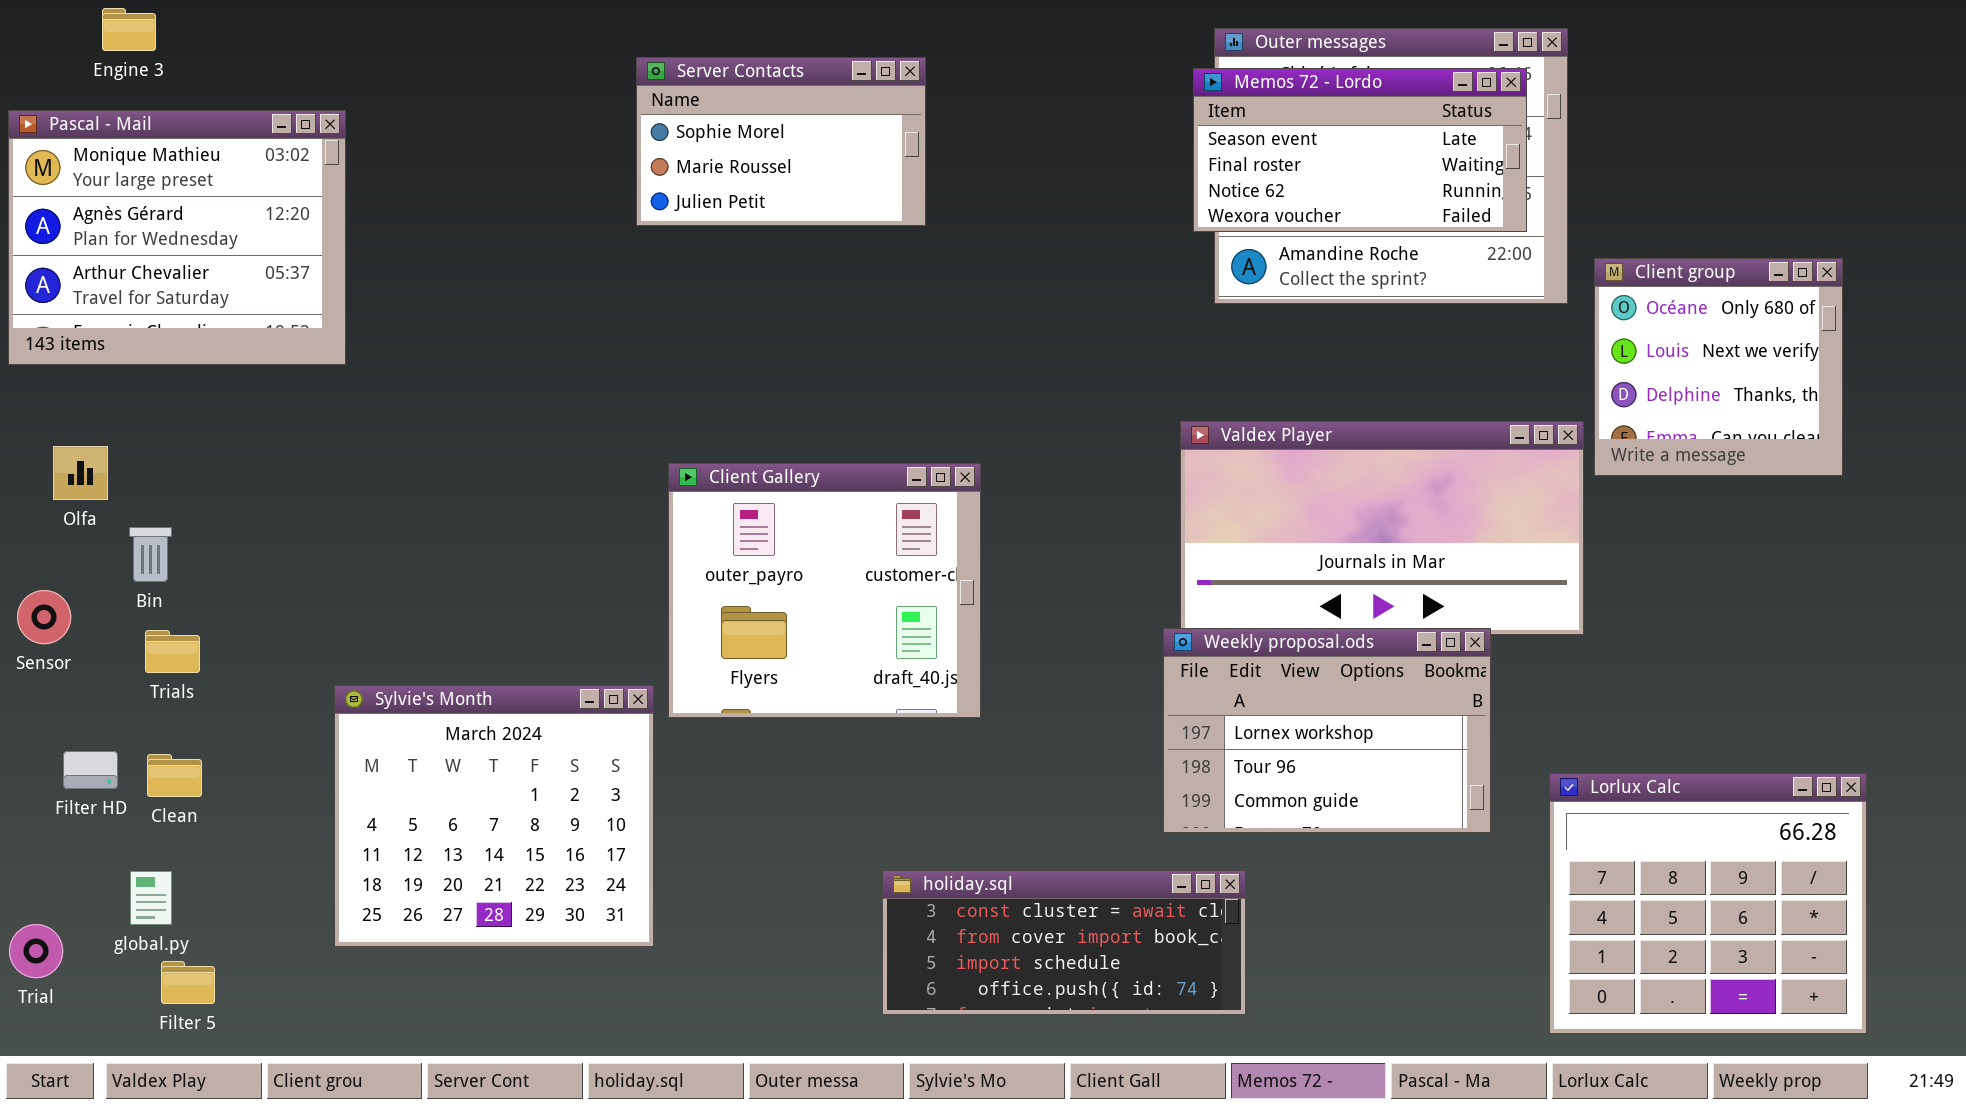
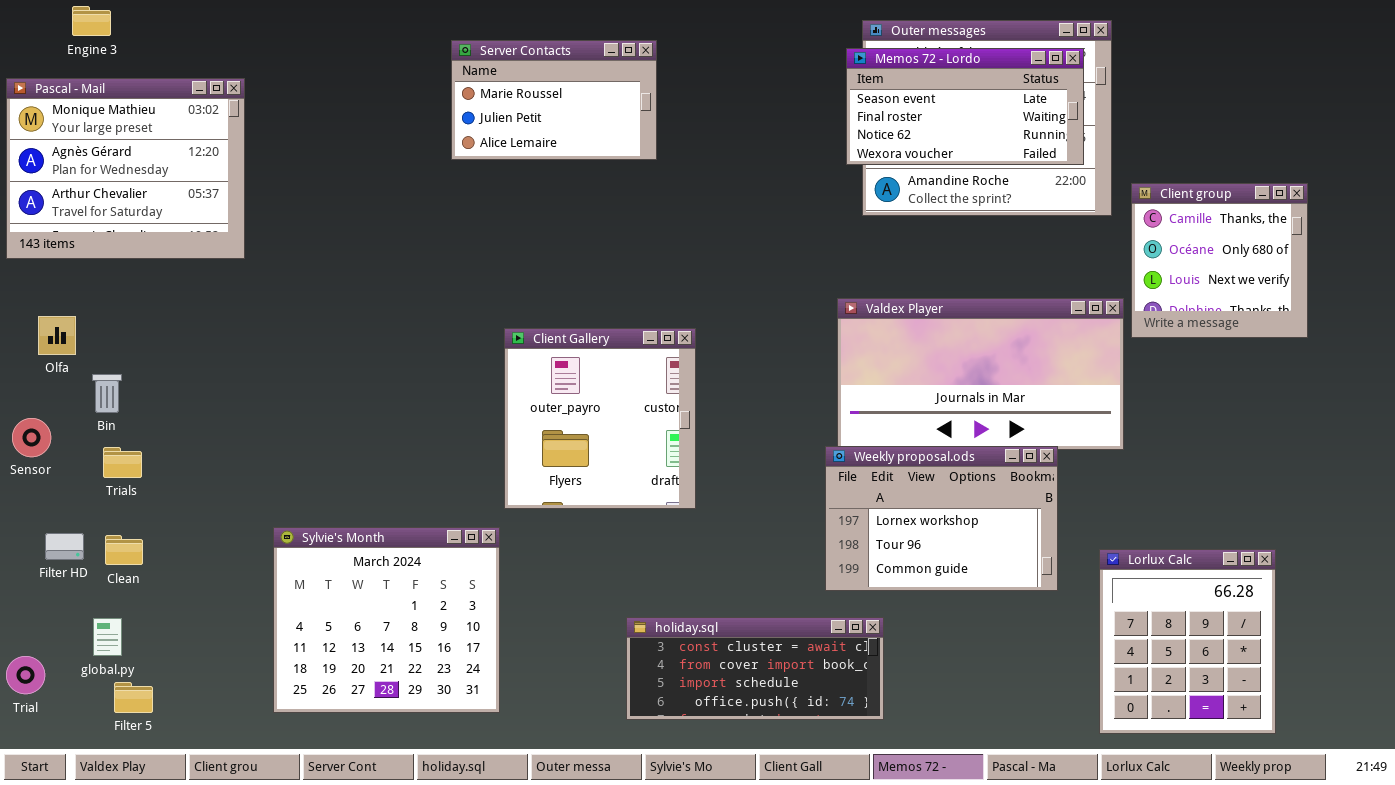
Server Contacts: [636,57,926,226] -> [451,40,657,160], scrolled down 1 row
Client group: [1594,258,1843,476] -> [1131,183,1308,338], scrolled up 1 row
Client Gallery: [668,463,981,718] -> [504,328,696,509], resized
Sylvie's Month: [334,685,654,947] -> [273,527,500,713], moved
Lorlux Calc: [1549,773,1867,1034] -> [1099,549,1276,734], resized

